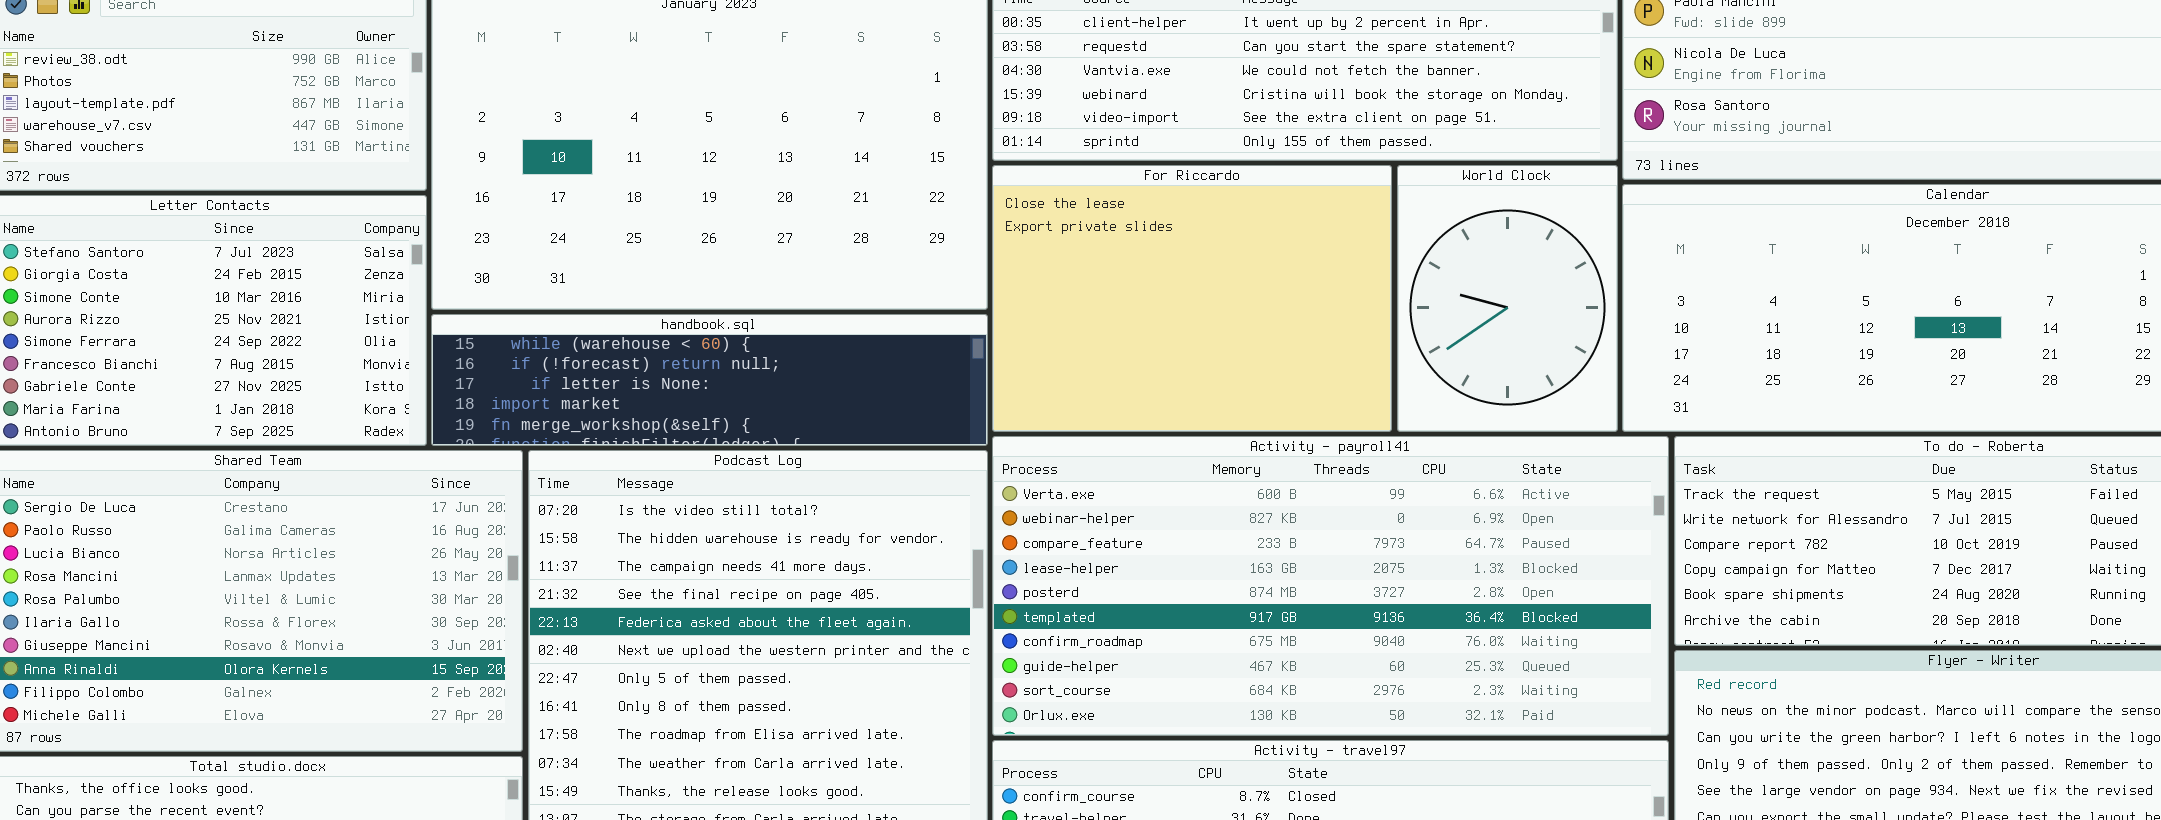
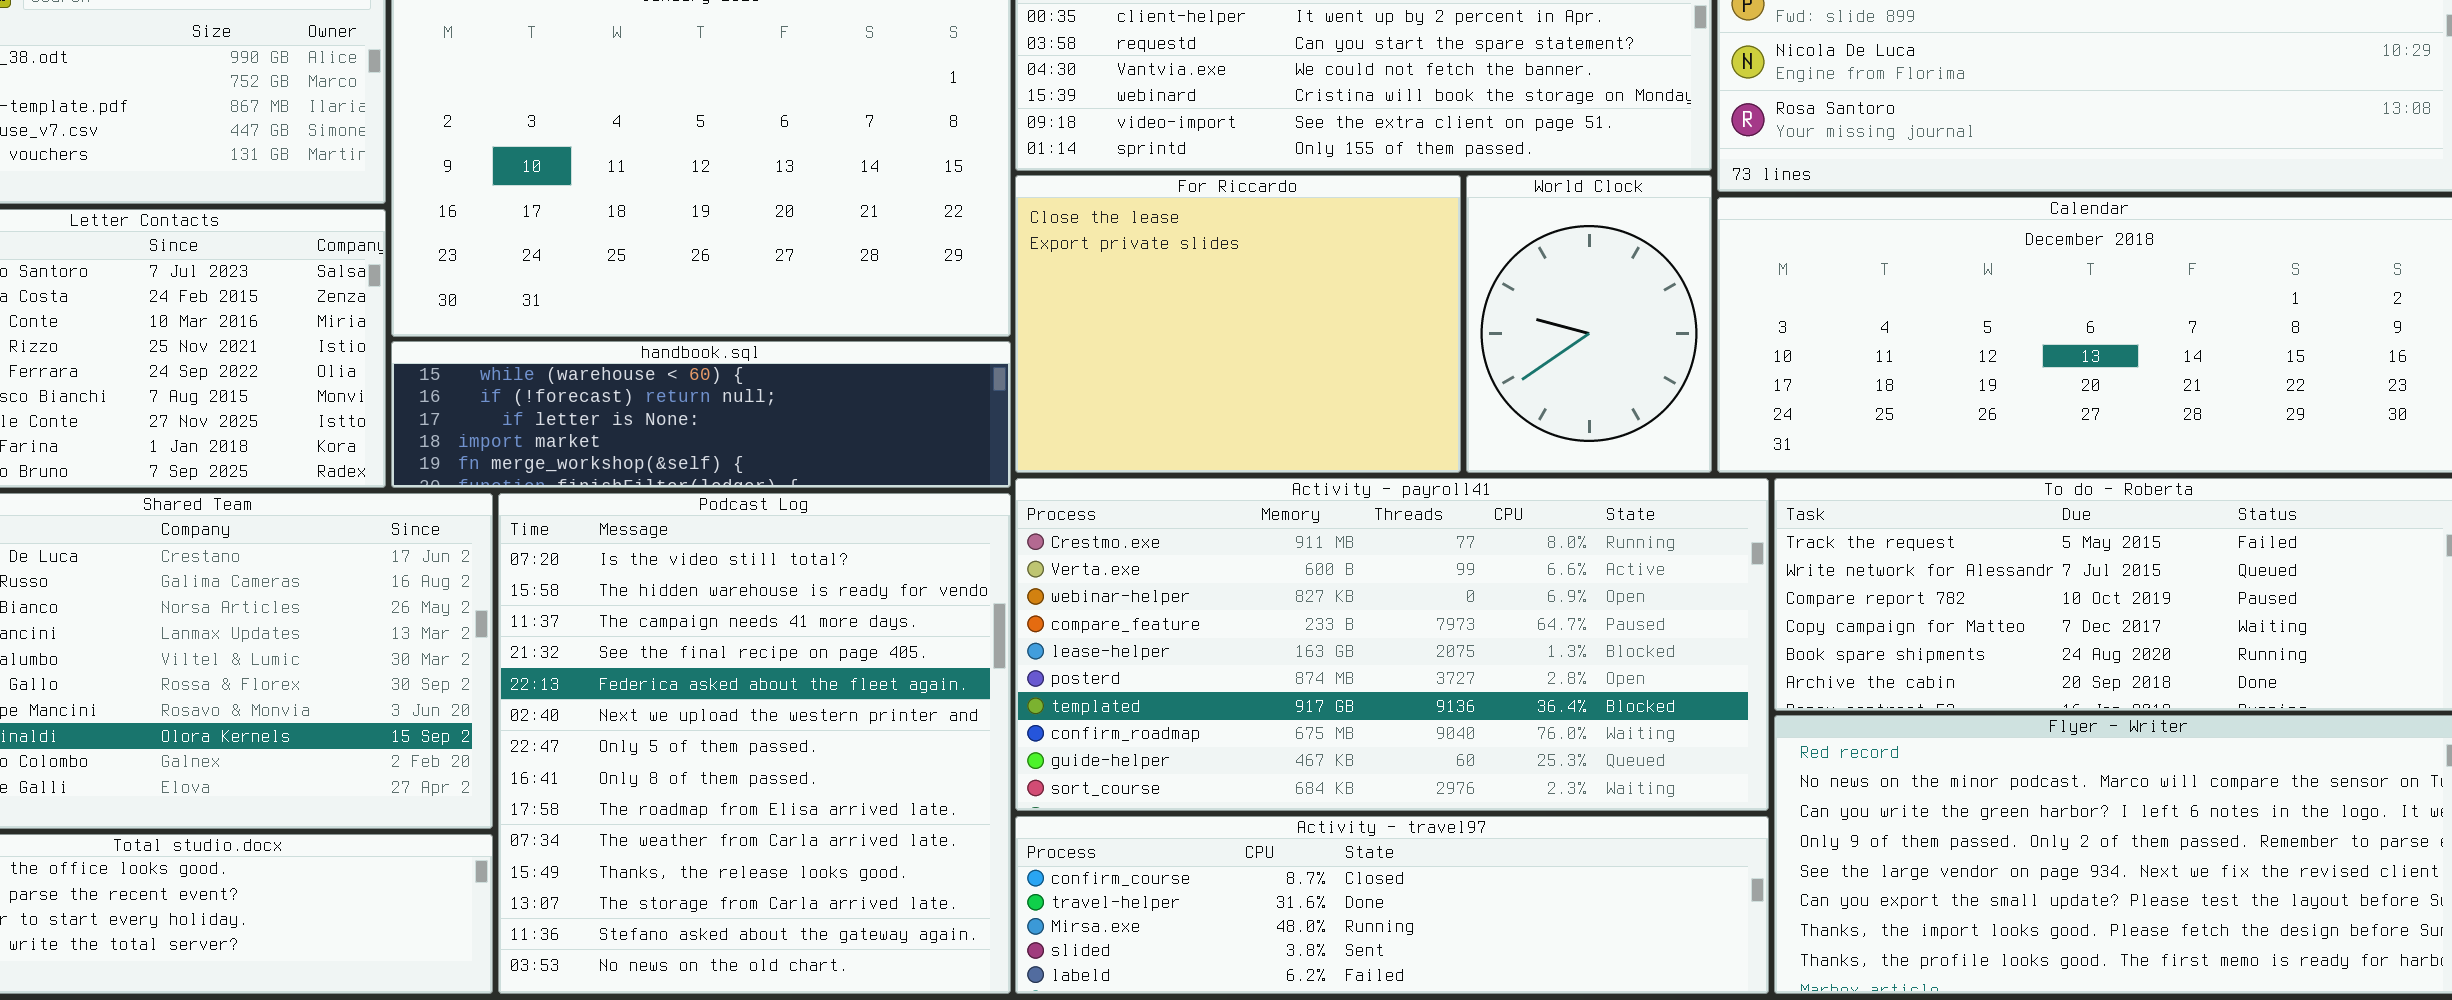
Activity - payroll41: [992,436,1669,736] -> [1015,478,1769,811], scrolled up 1 row

